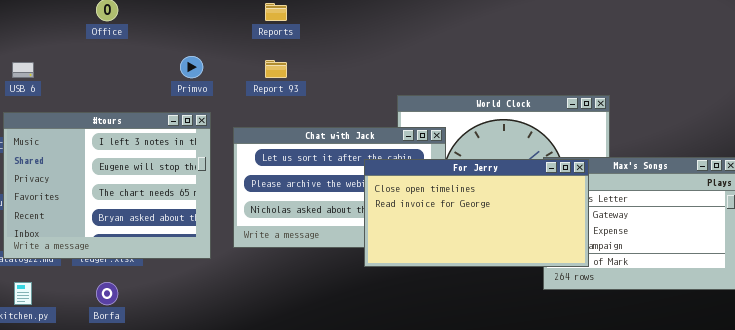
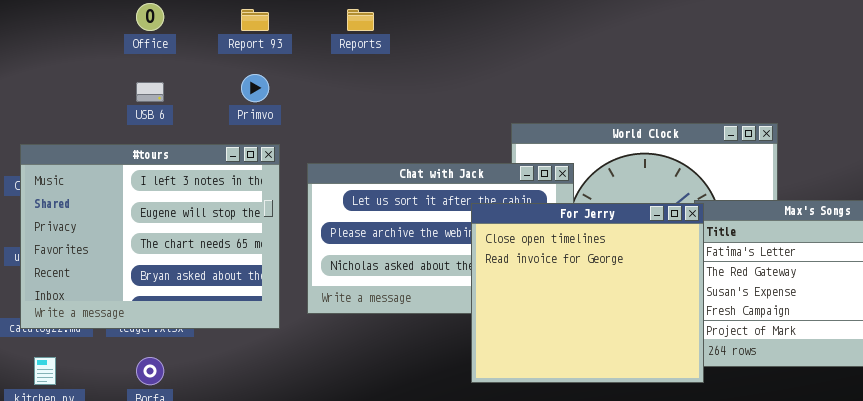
Report 93: [265,60,287,78] -> [241,9,269,31], moved
USB 6: [12,62,34,78] -> [136,82,164,102], moved
For Jerry: [364,159,589,267] -> [471,203,704,383], resized

